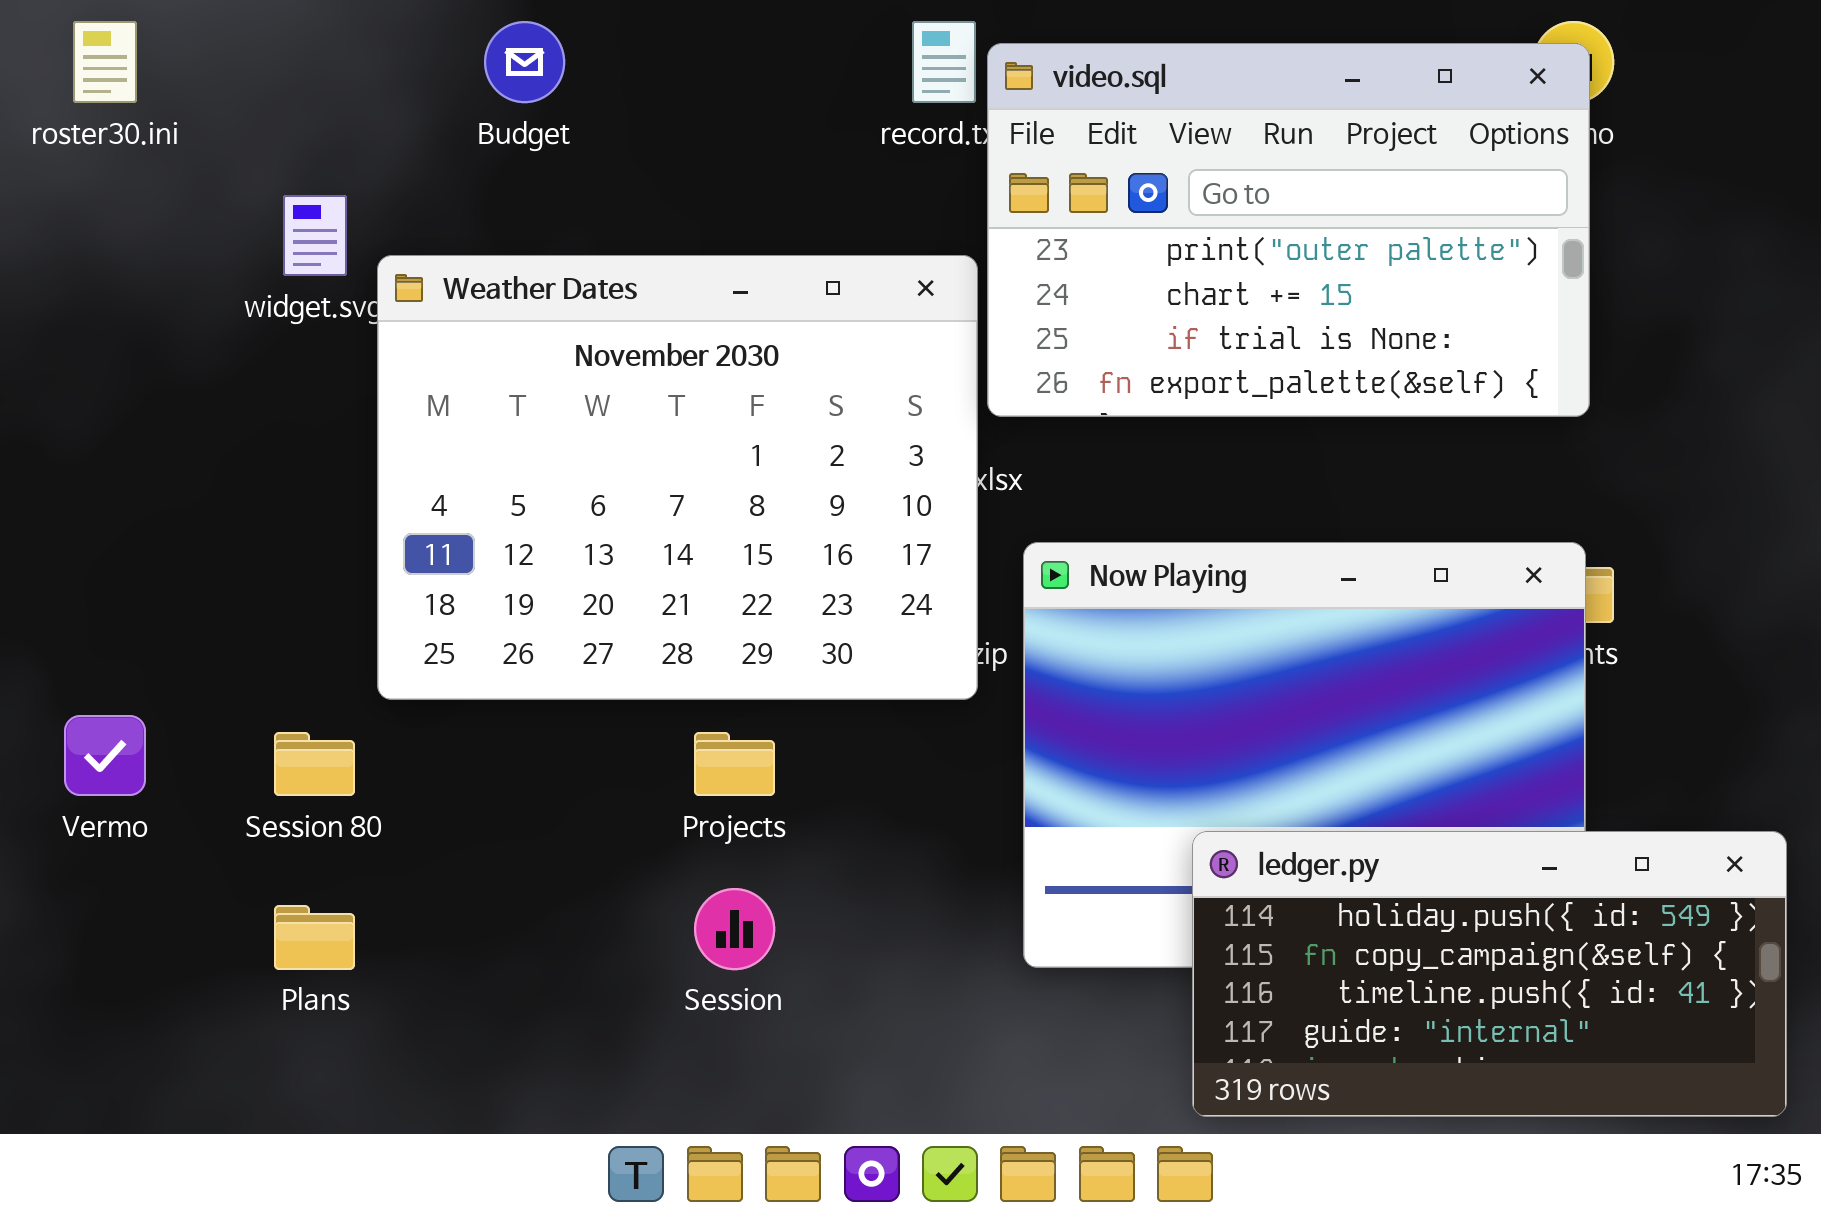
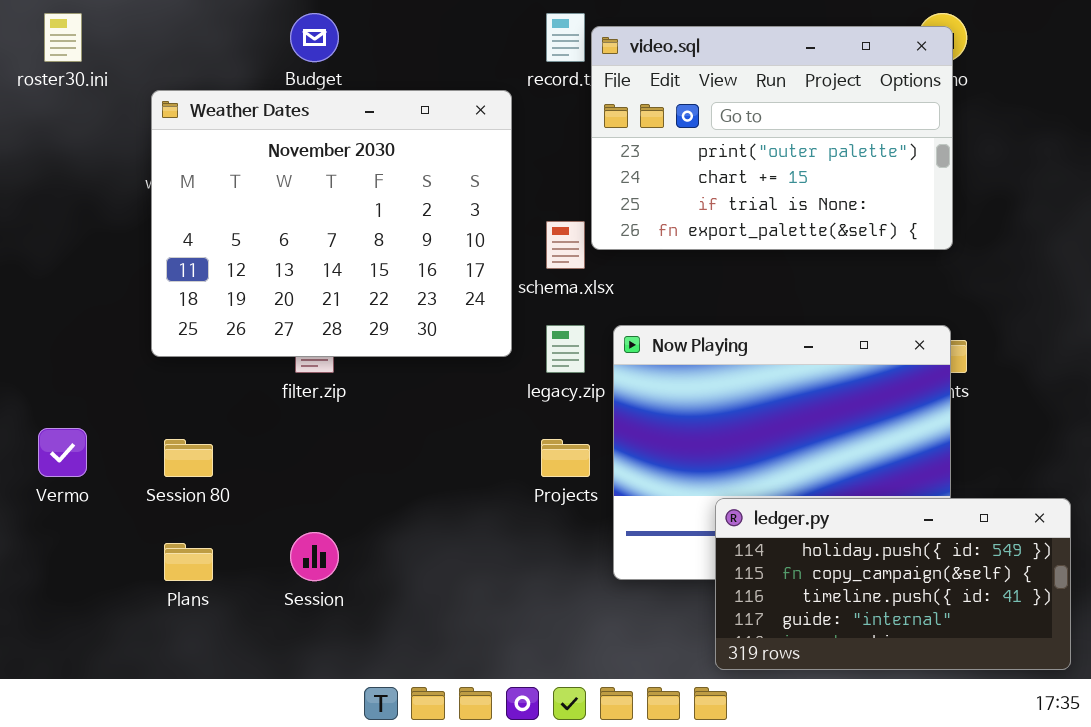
Weather Dates: [377,255,978,700] -> [151,90,512,357], moved
Projects: [694,732,775,796] -> [541,439,590,477], moved
Session: [694,888,775,970] -> [290,532,339,581], moved

